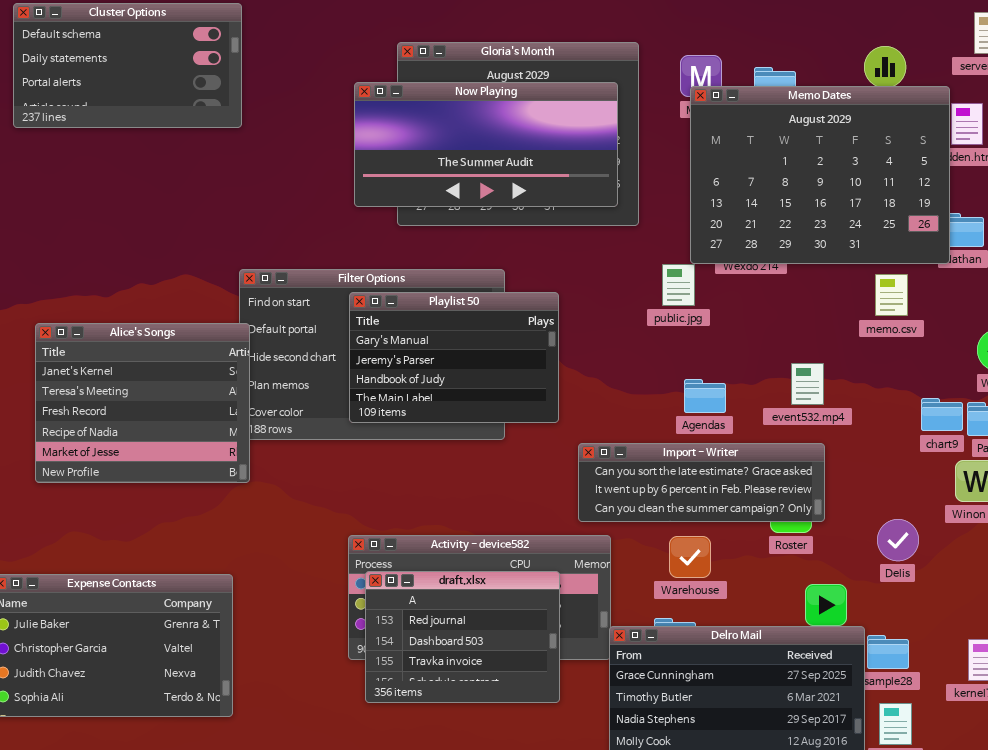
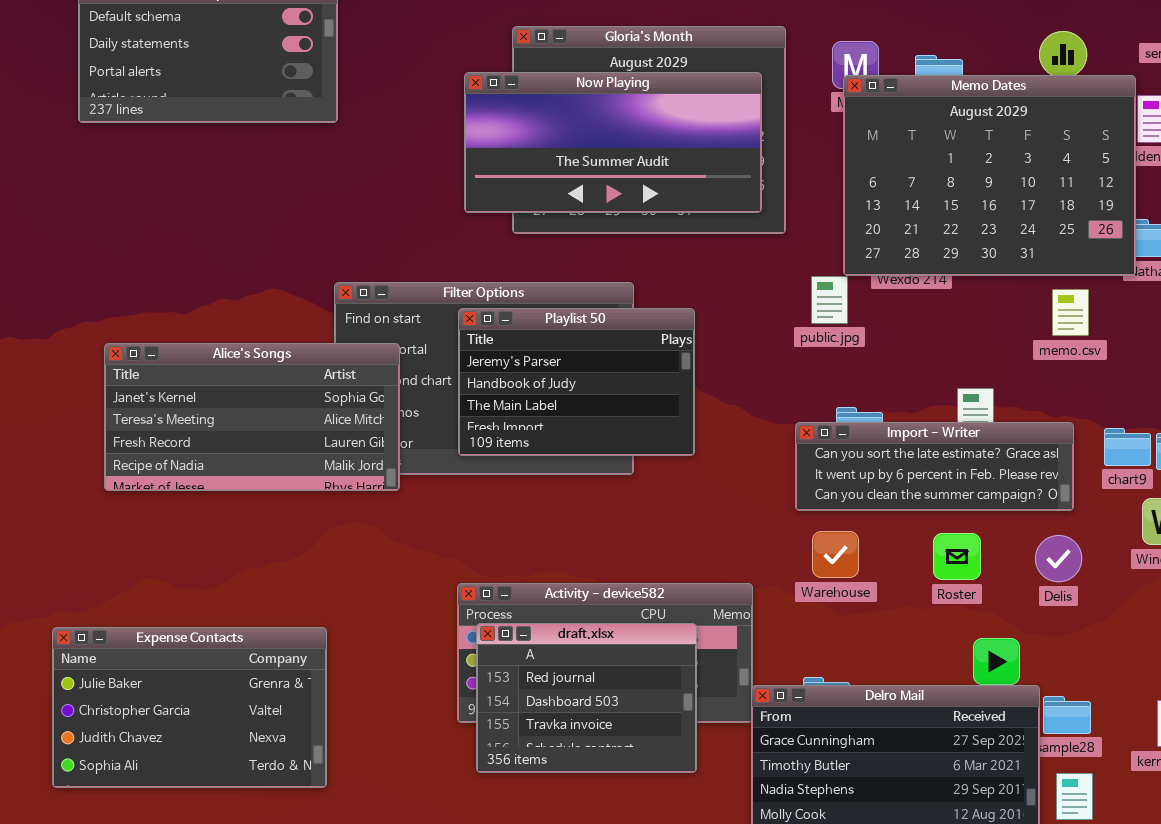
Playlist 50: [349,292,559,423] -> [458,308,695,456], scrolled down 1 row
Alice's Songs: [35,323,250,483] -> [104,343,400,491], resized
Import - Writer: [578,443,825,522] -> [795,422,1074,511], moved
Delis: [877,519,919,561] -> [1035,535,1082,582], moved
Warehouse: [669,536,711,578] -> [812,531,859,578], moved

